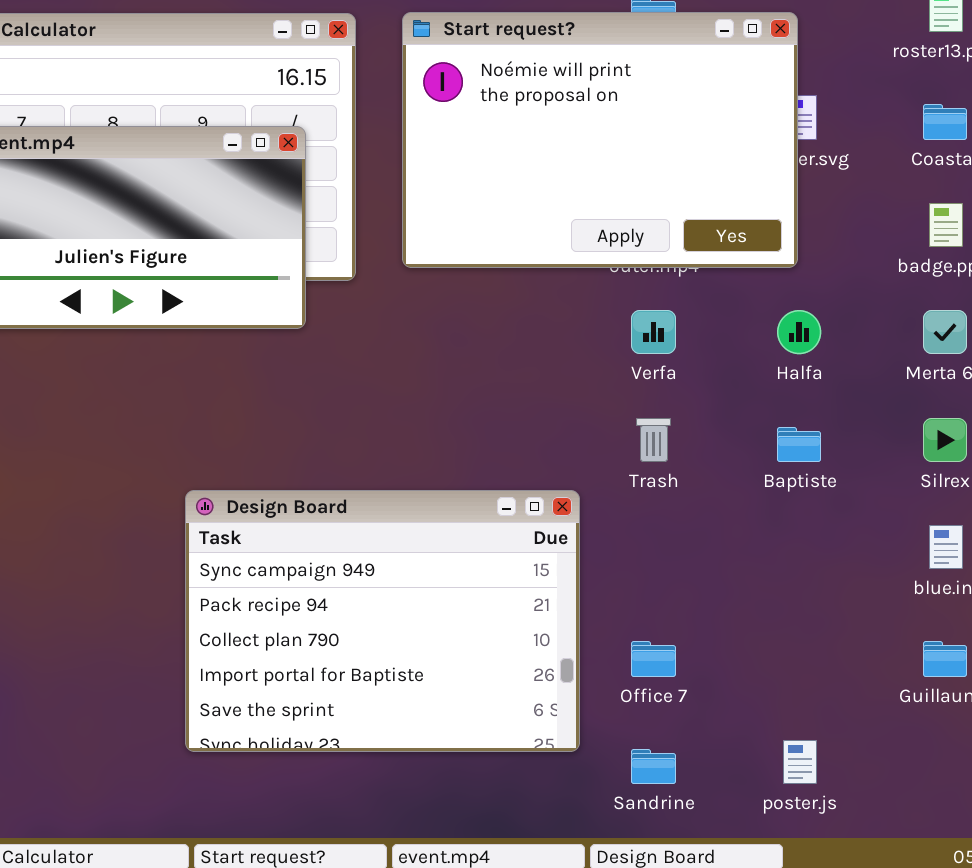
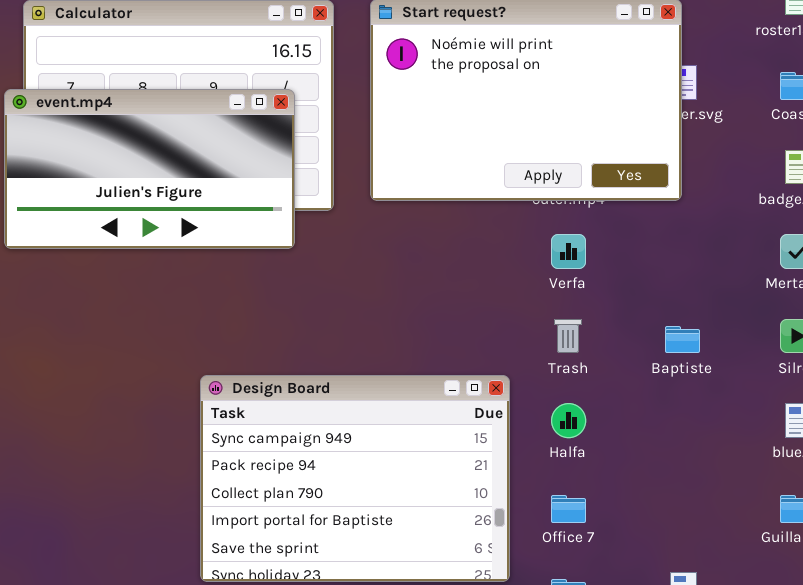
Halfa: [777,310,821,354] -> [551,403,586,438], moved

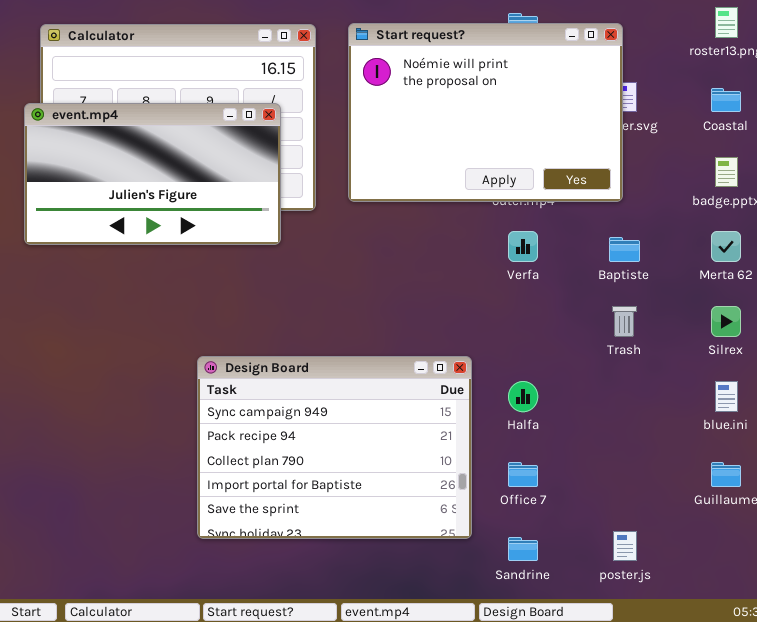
Trash: [554,319,582,353] -> [612,306,637,337], moved
Baptiste: [665,326,700,353] -> [609,237,640,262], moved

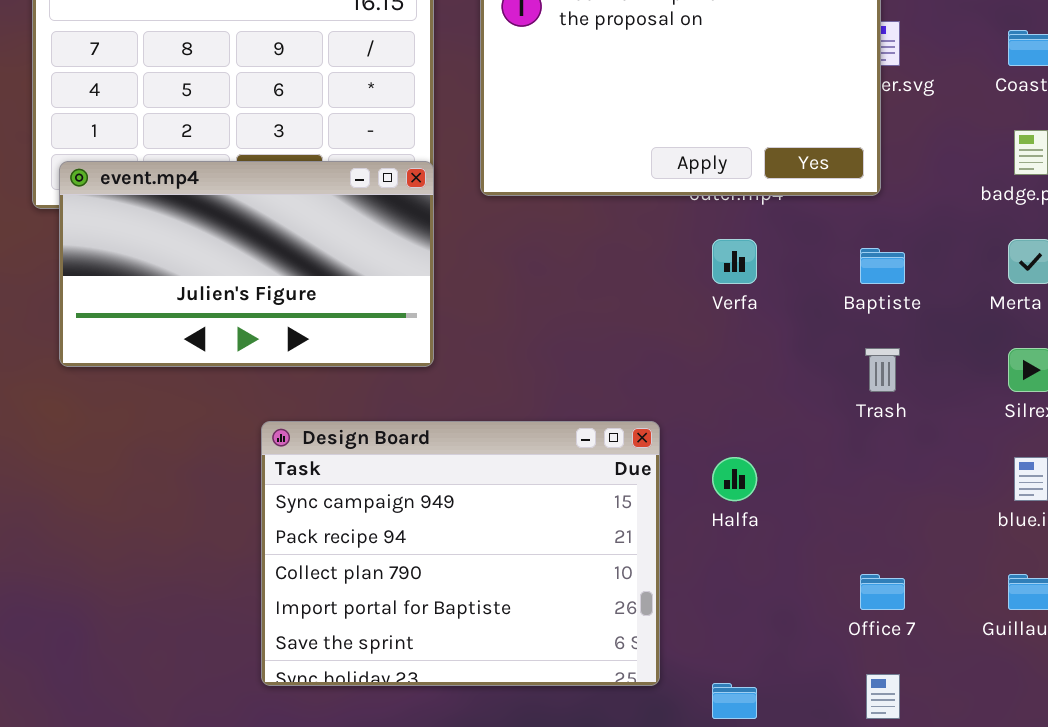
event.mp4: [24,103,281,245] -> [59,161,434,367], moved
Office 7: [508,462,538,487] -> [860,574,905,610], moved

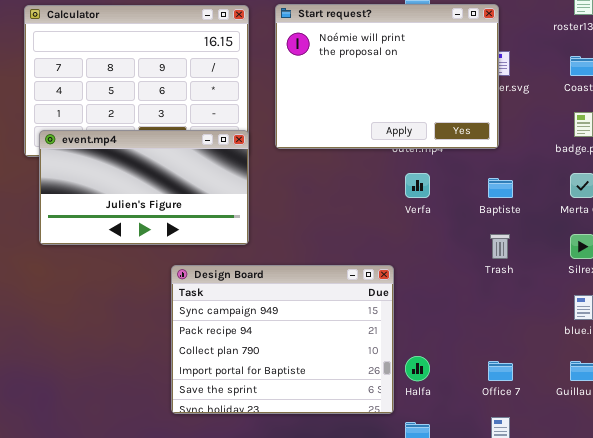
Design Board: [261,421,660,686] -> [171,265,394,414], moved
Halfa: [712,457,757,501] -> [405,356,430,381], moved

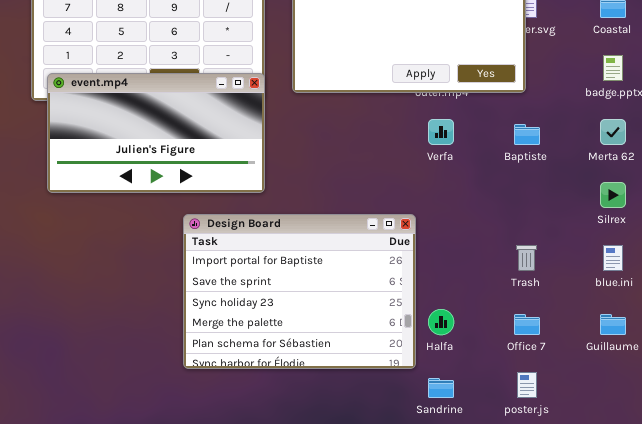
Trash: [490,234,510,259] -> [516,245,537,271], moved
Design Board: [171,265,394,414] -> [183,214,416,369], scrolled down 3 rows

